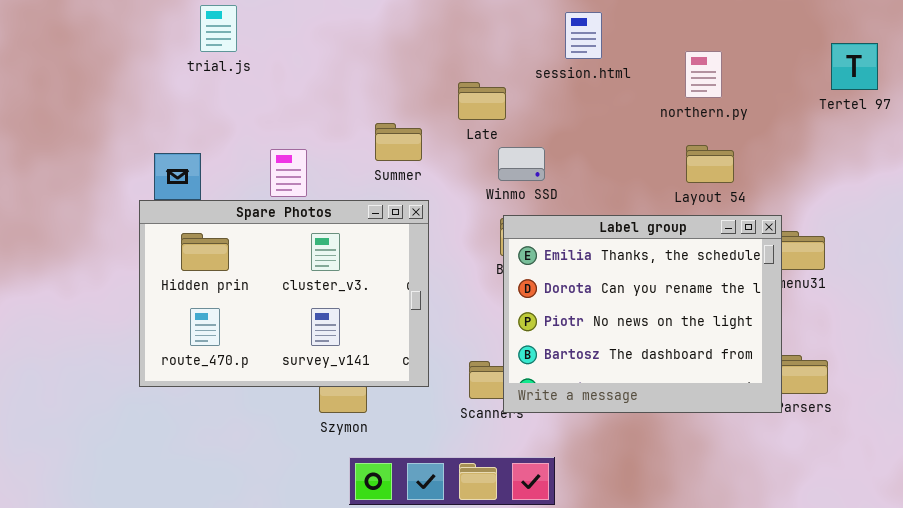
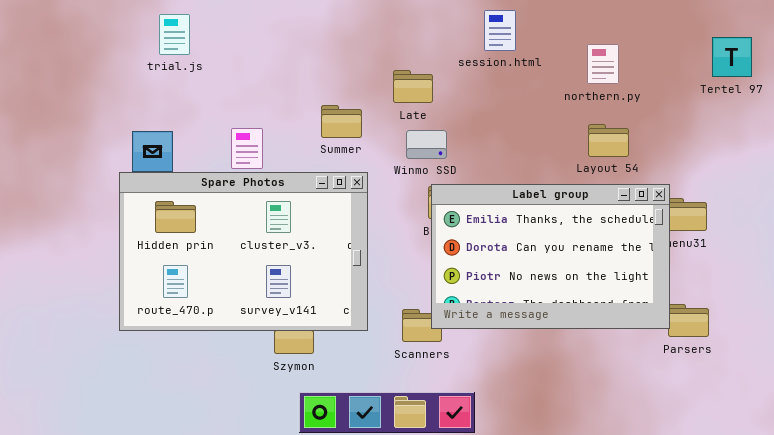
trial.js: [200,5,237,52] -> [159,14,190,55], moved
Winmo SSD: [498,147,545,181] -> [406,130,447,159], moved
Label group: [503,215,782,413] -> [431,184,670,329], resized

